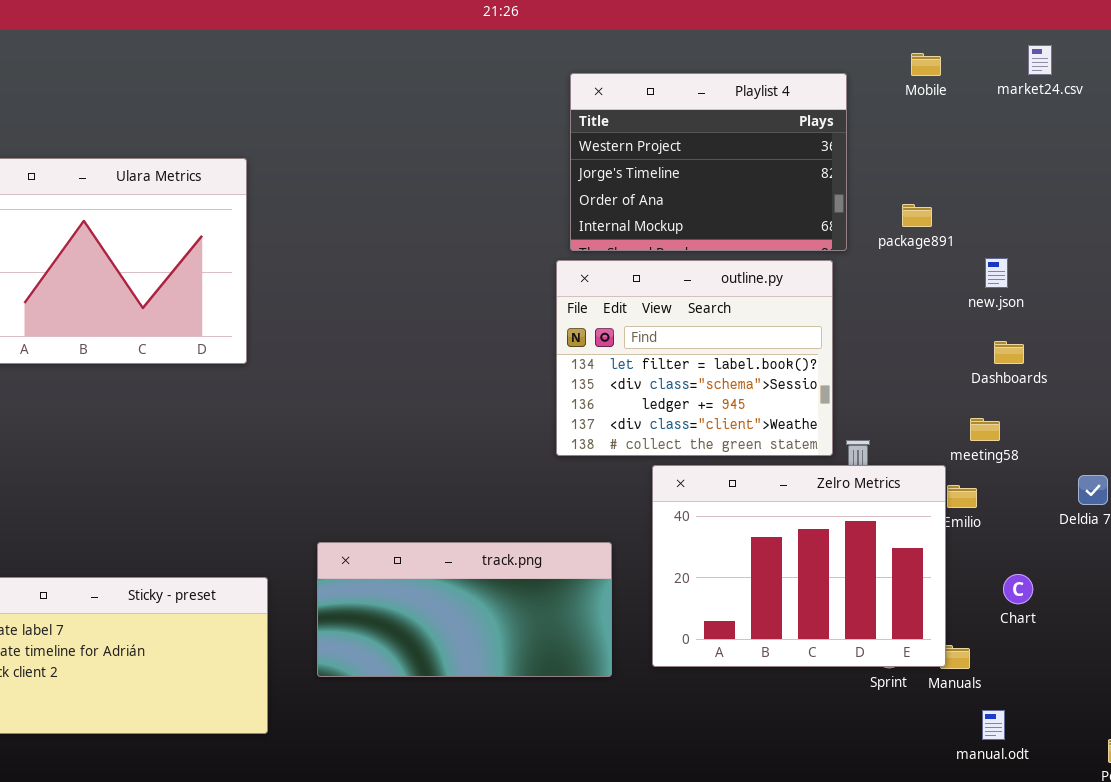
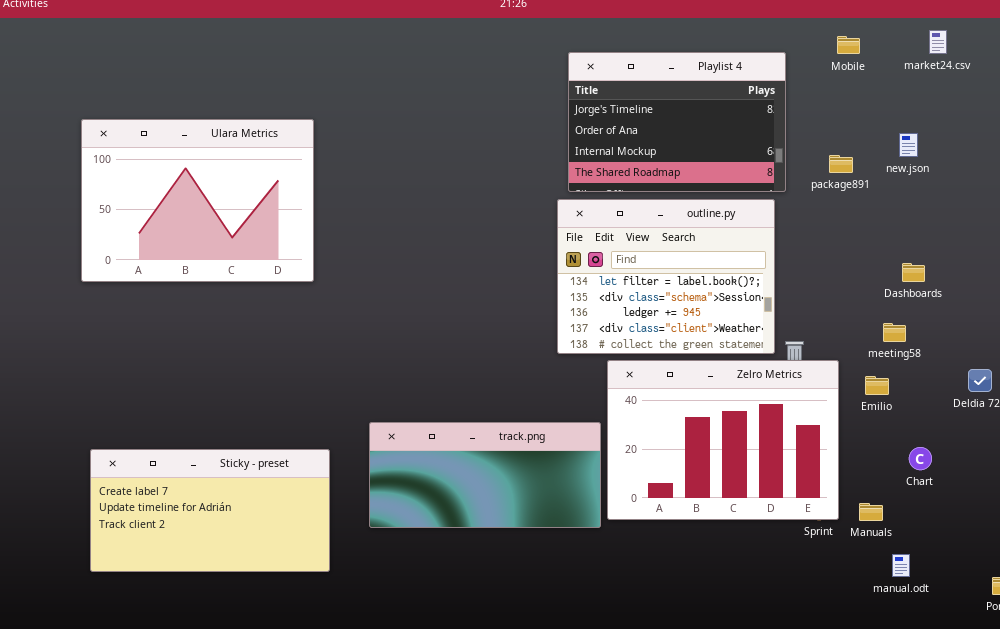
Playlist 4: [570,73,847,251] -> [568,52,786,192], scrolled down 1 row
new.json: [985,258,1008,288] -> [899,133,918,157], moved
Zelro Metrics: [652,465,946,667] -> [607,360,839,520], moved

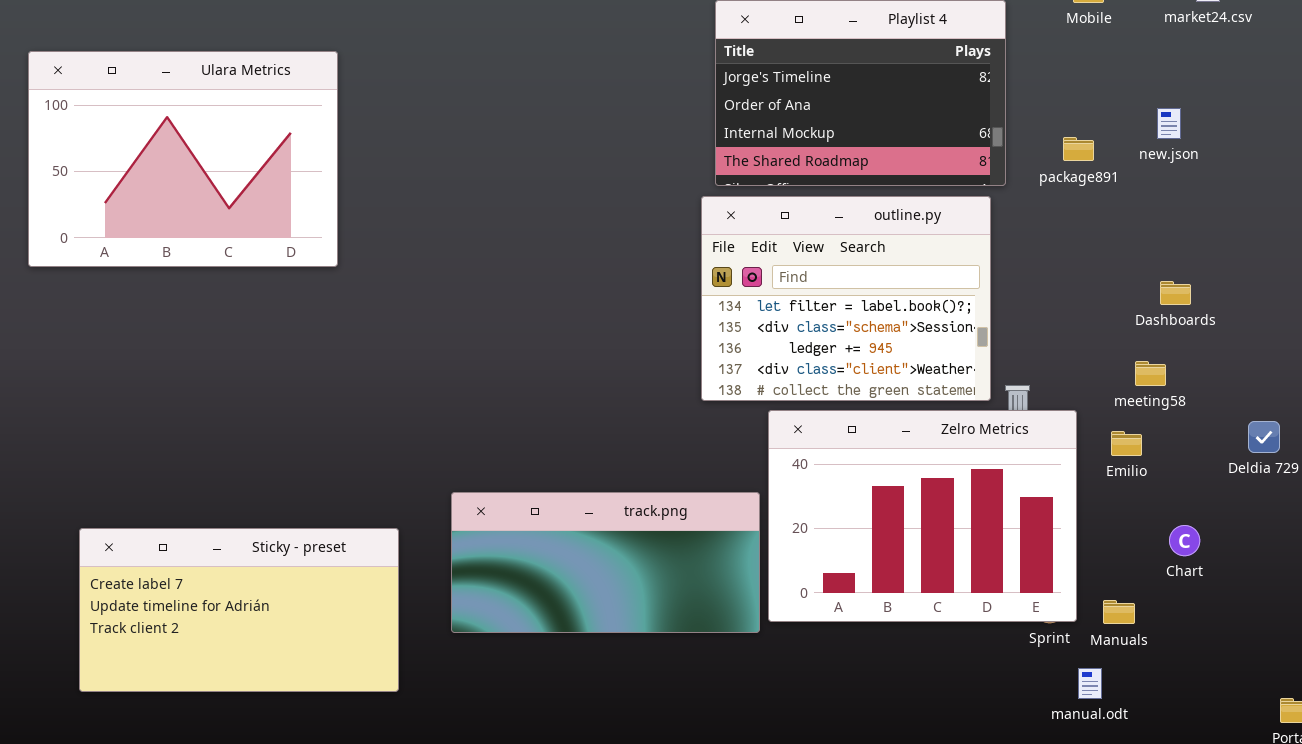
Ulara Metrics: [81,119,314,282] -> [28,51,338,267], moved
manual.odt: [892,554,910,577] -> [1078,668,1102,699], moved

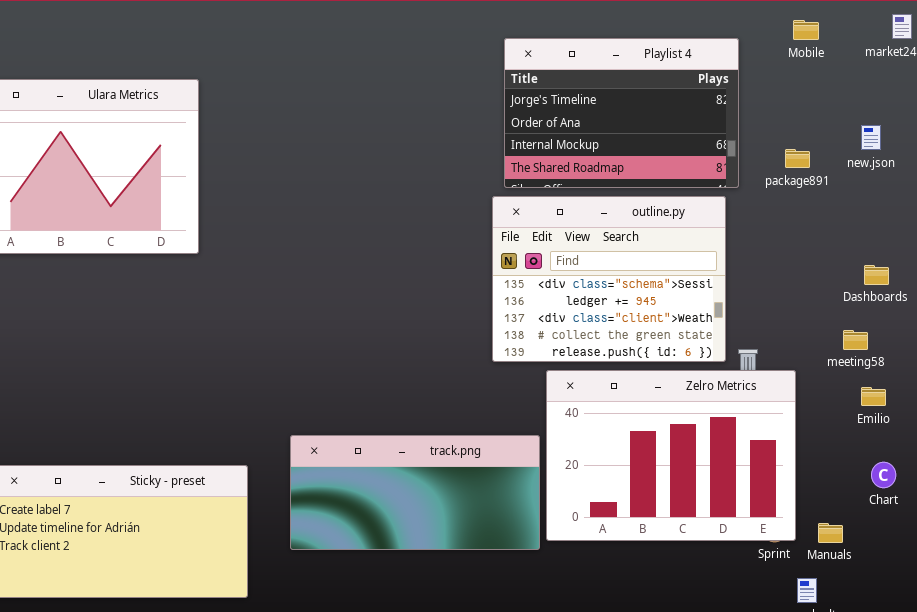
outline.py: [701,196,991,401] -> [492,196,726,362], scrolled down 1 row
Emilio: [1111,431,1142,456] -> [861,387,886,406], moved

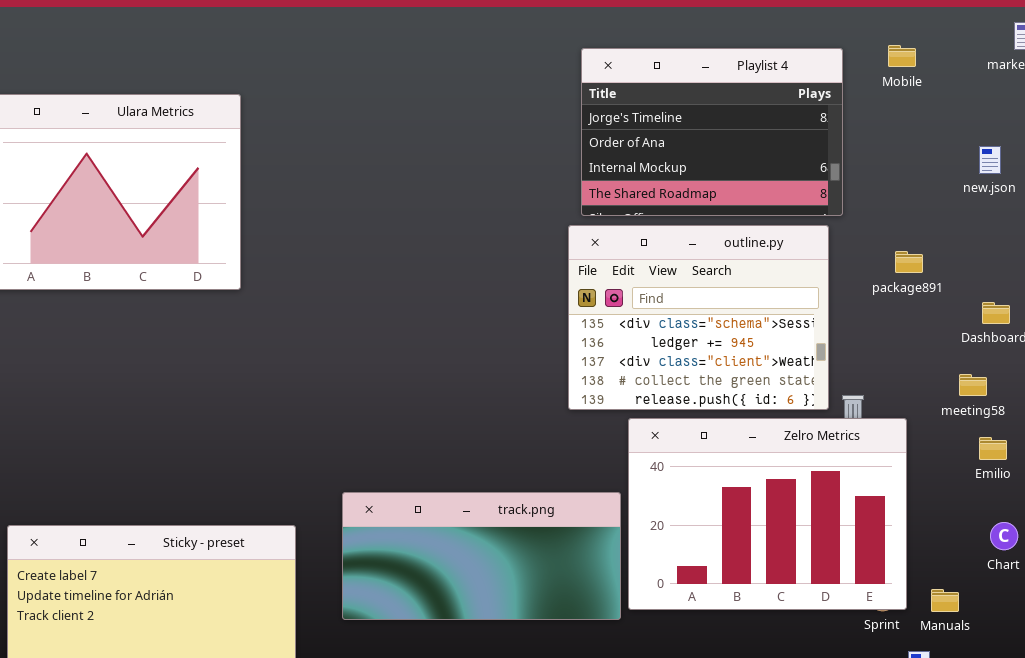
Mobile: [793,20,819,40] -> [888,45,916,67], moved
package891: [785,149,810,168] -> [895,251,923,273], moved

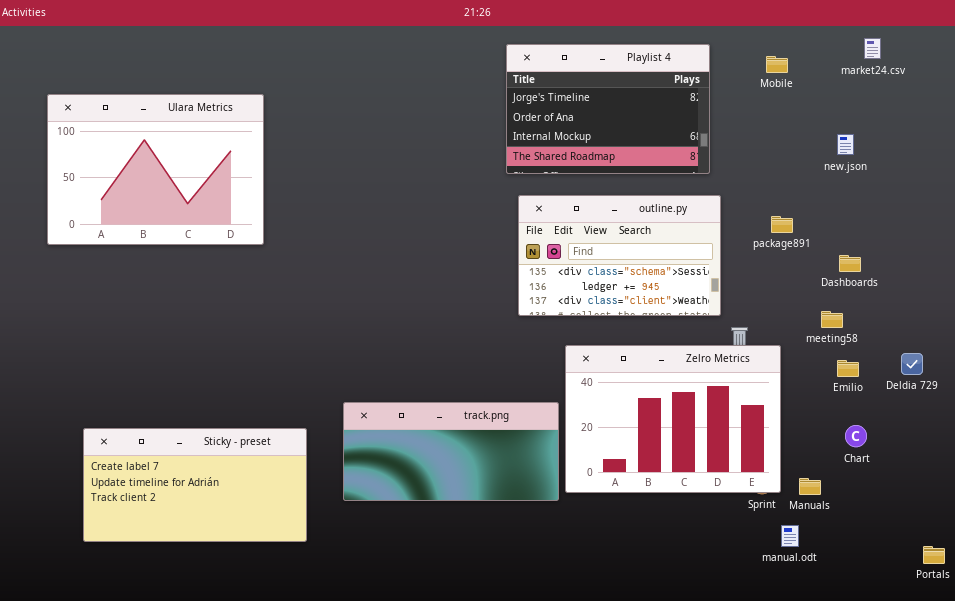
Playlist 4: [581,48,843,216] -> [506,44,710,174], moved
outline.py: [568,225,829,410] -> [518,195,721,316], resized

